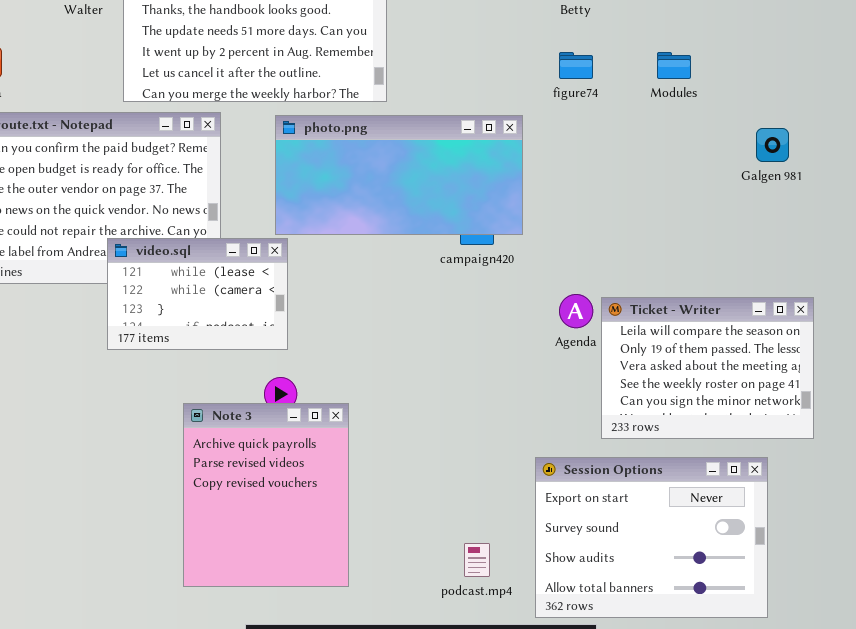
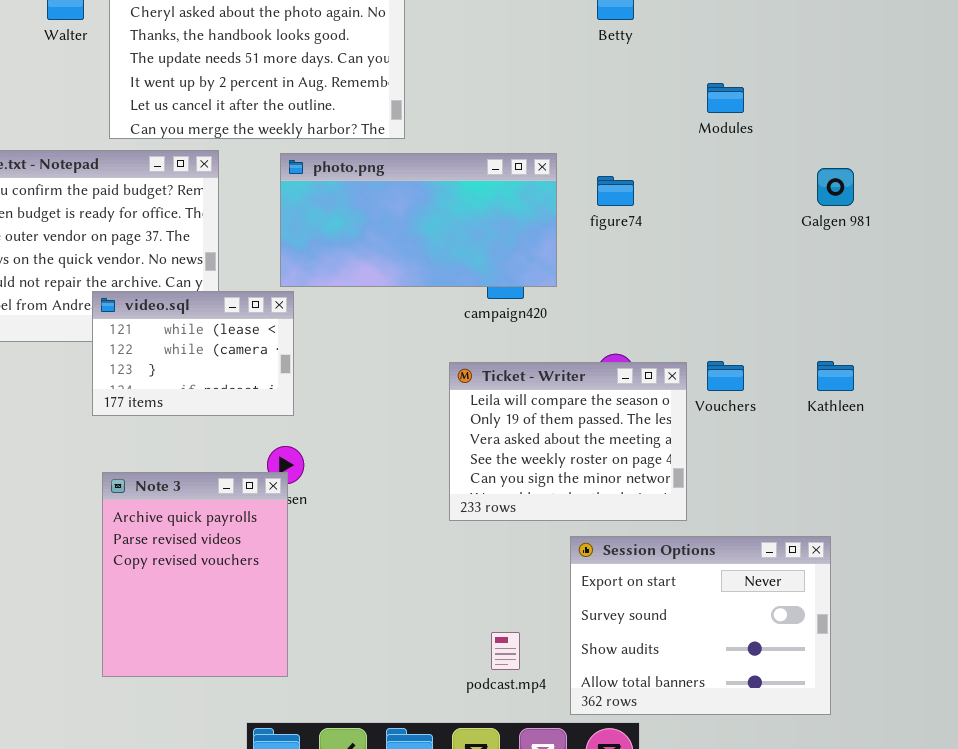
figure74: [559,52,593,79] -> [597,176,634,206], moved
Ticket - Writer: [601,297,814,439] -> [449,362,687,521], moved
Note 3: [183,403,349,587] -> [102,472,288,677], moved

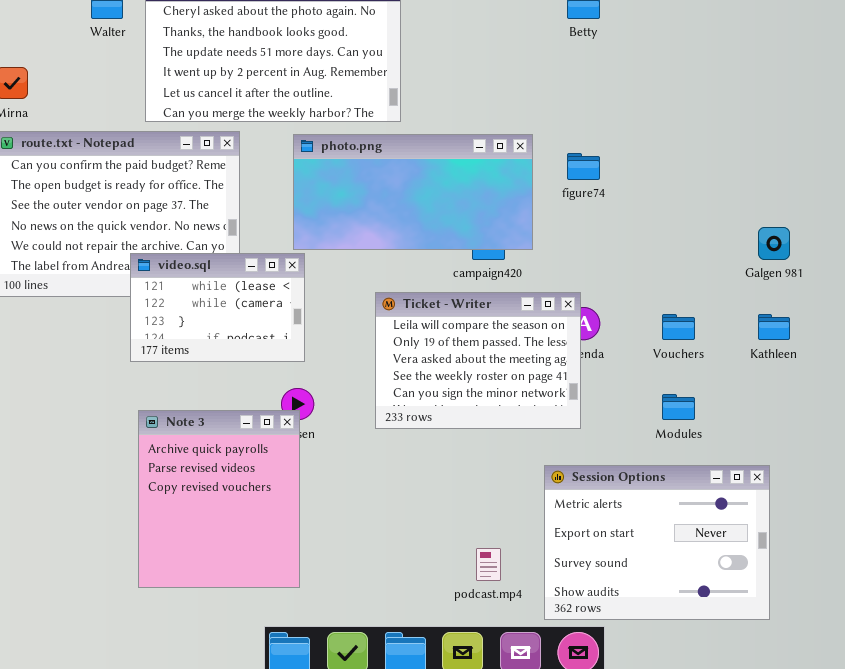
Modules: [707,83,744,113] -> [662,394,695,420], moved
Galgen 981: [817,168,854,206] -> [758,227,790,260], moved
Ticket - Writer: [449,362,687,521] -> [375,292,581,429], moved
Session Options: [570,536,831,715] -> [544,465,770,620], scrolled up 1 row

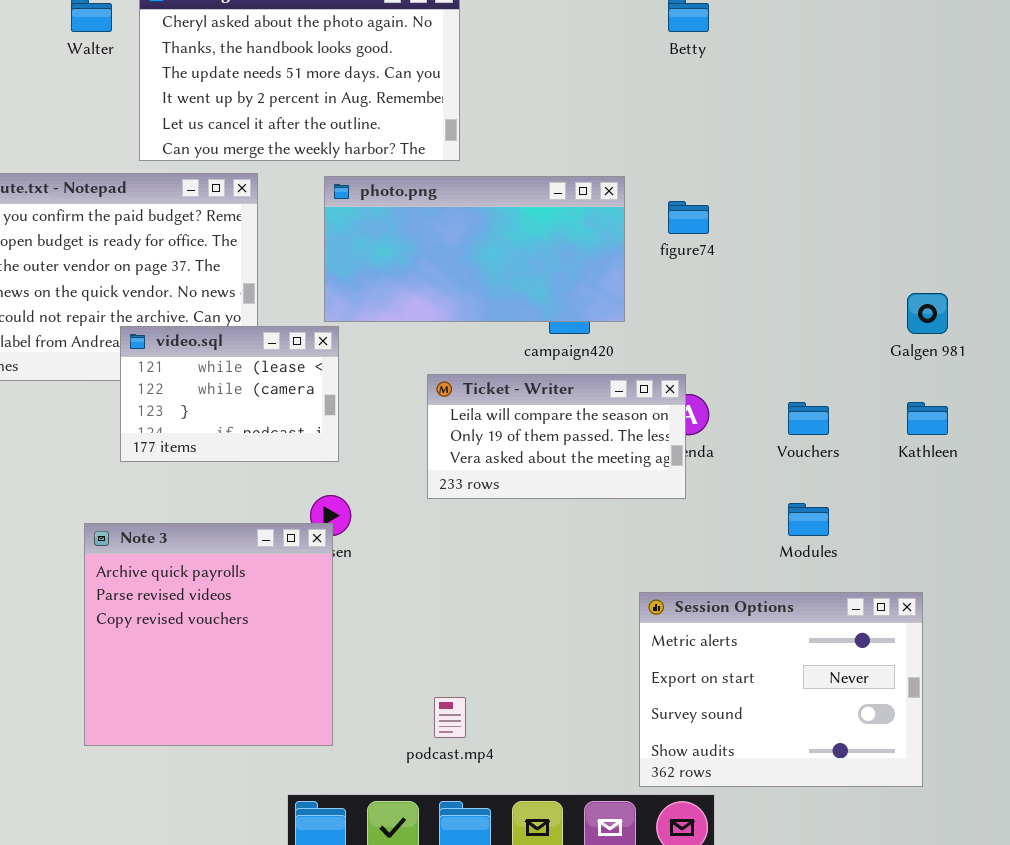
Ticket - Writer: [375,292,581,429] -> [427,374,686,499], resized
Note 3: [138,410,300,588] -> [84,523,333,746], resized
podcast.mp4: [476,548,501,581] -> [434,697,466,738], moved

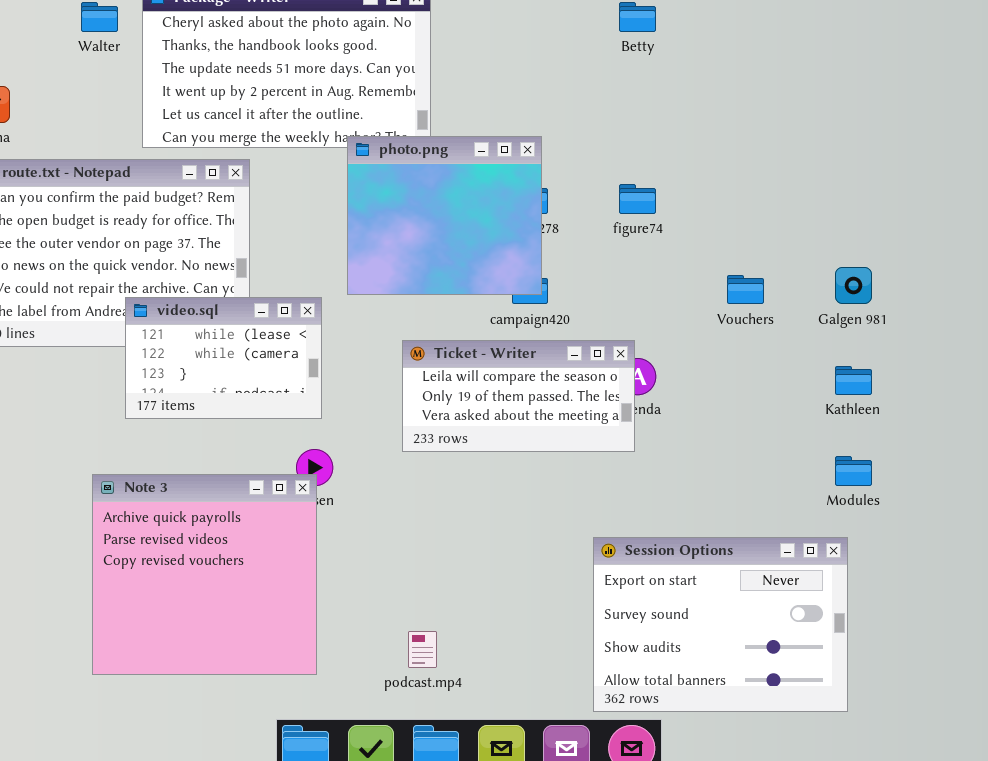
photo.png: [324,176,625,322] -> [347,136,542,295], moved, resized
Vouchers: [788,402,829,435] -> [727,275,764,304], moved
Modules: [788,503,829,536] -> [835,456,872,486], moved
Session Options: [639,592,923,787] -> [593,537,848,712], scrolled down 1 row

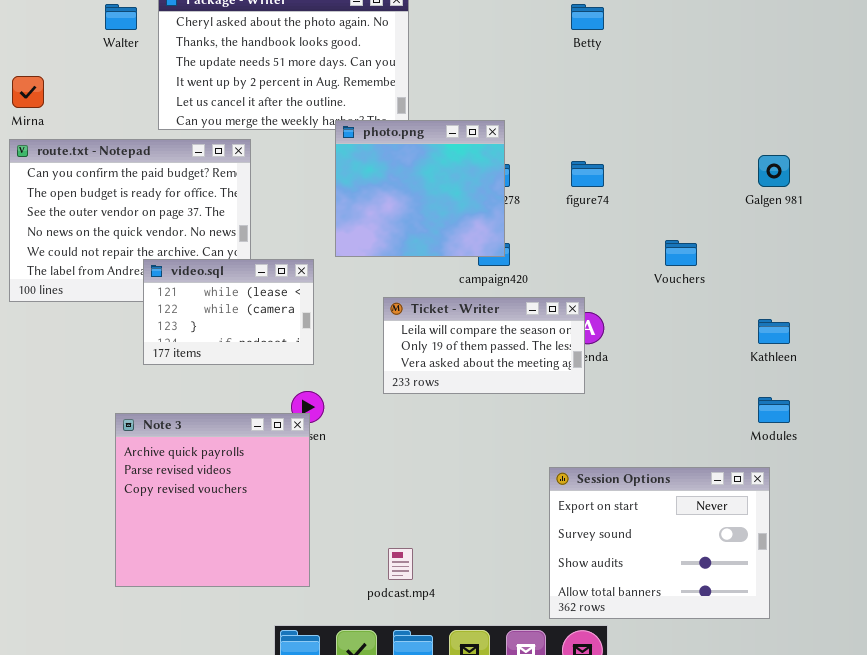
Galgen 981: [835,267,872,304] -> [758,155,790,187], moved

